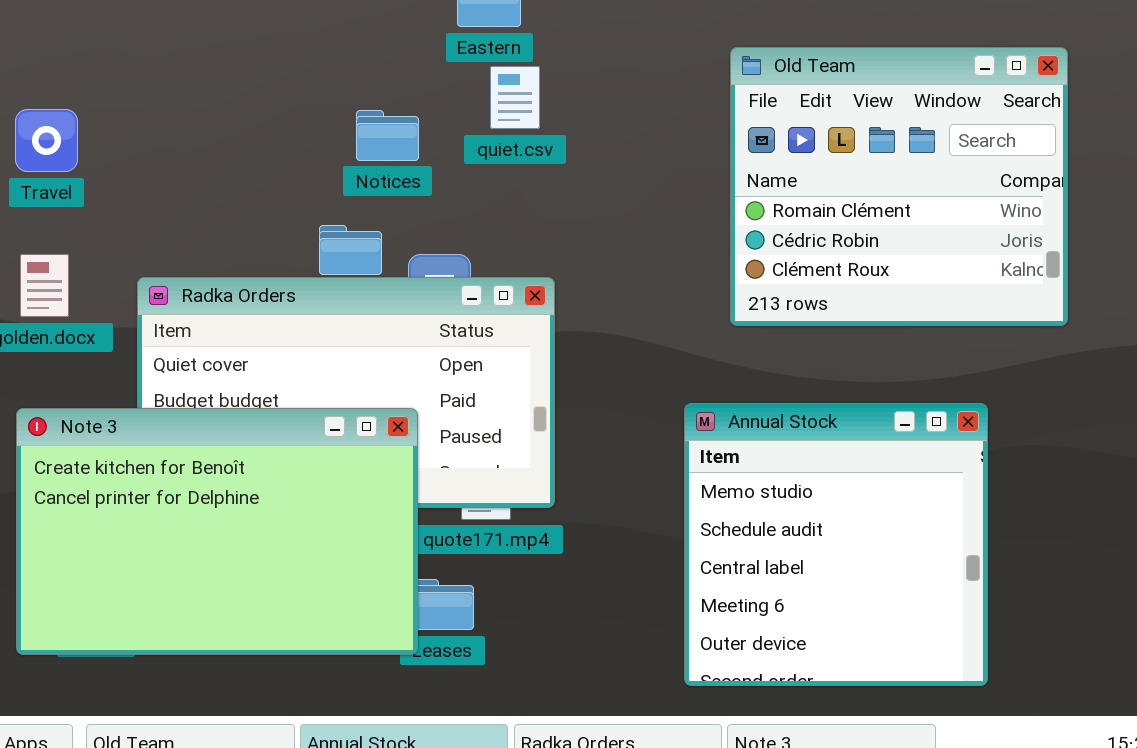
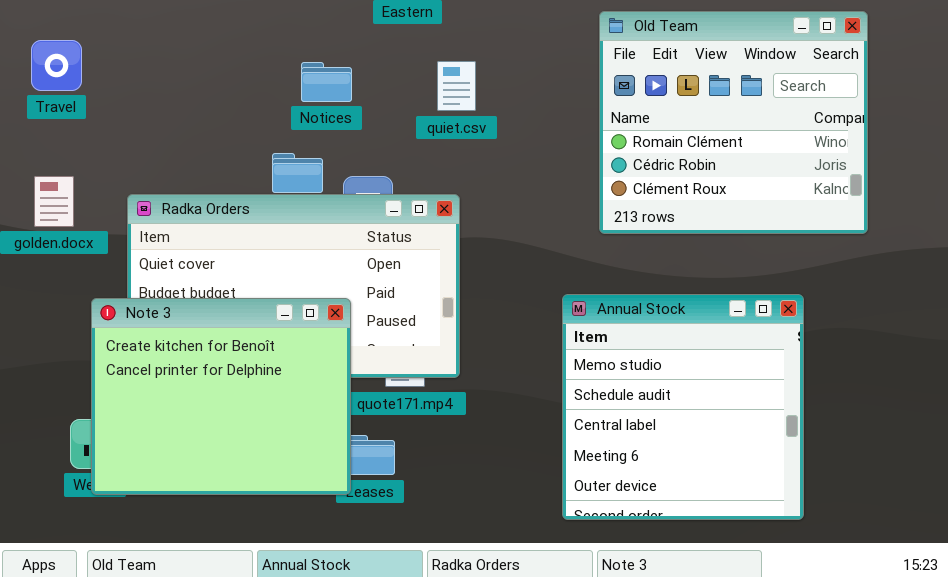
quiet.csv: [490,66,540,129] -> [437,61,476,111], moved
Travel: [15,109,78,172] -> [31,40,82,91], moved
Note 3: [16,408,418,655] -> [91,298,351,495], resized

